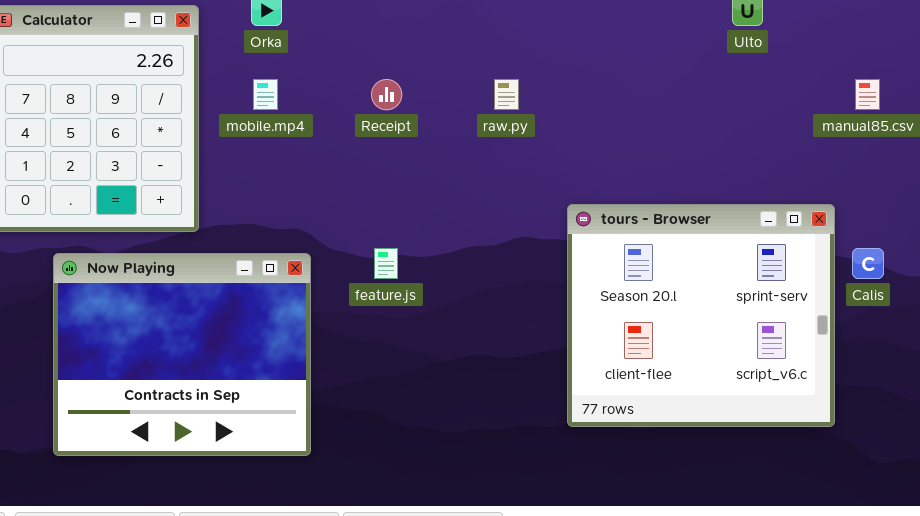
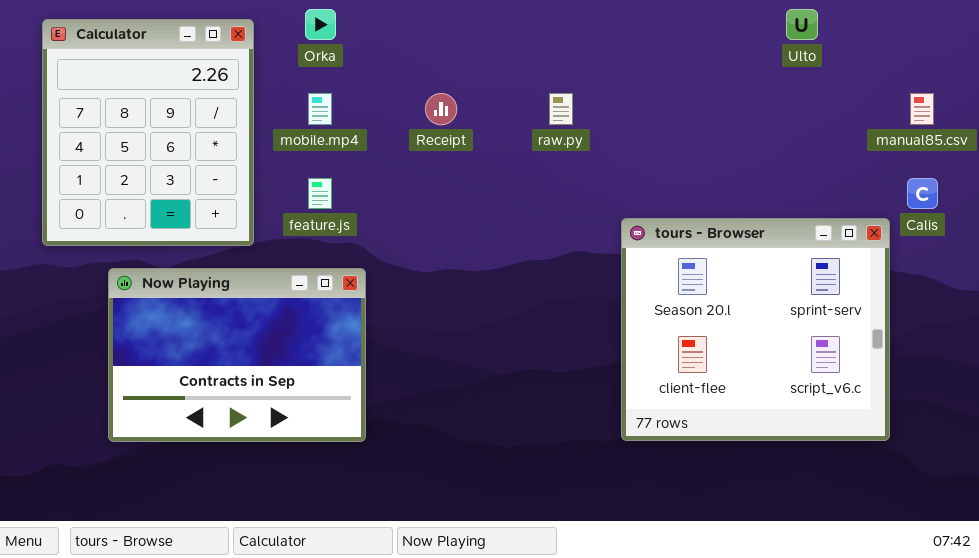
feature.js: [374,248,398,279] -> [308,178,332,209], moved
Calis: [852,248,884,279] -> [907,178,938,209], moved
Now Playing: [53,253,311,456] -> [108,268,366,442], resized

